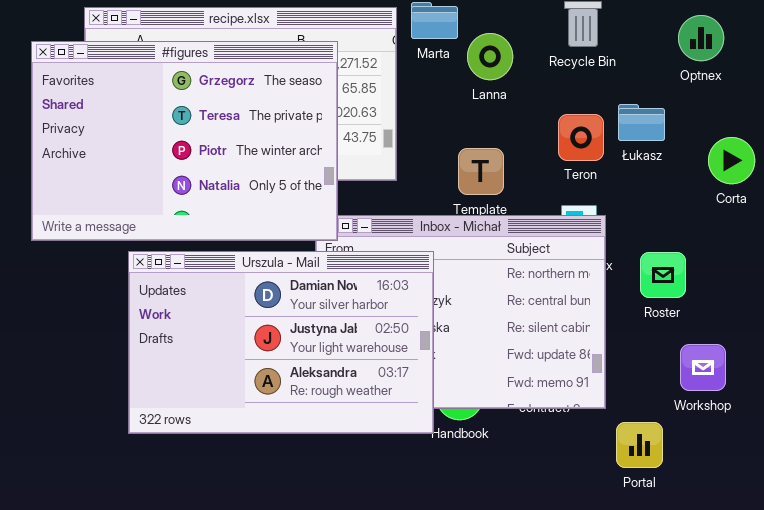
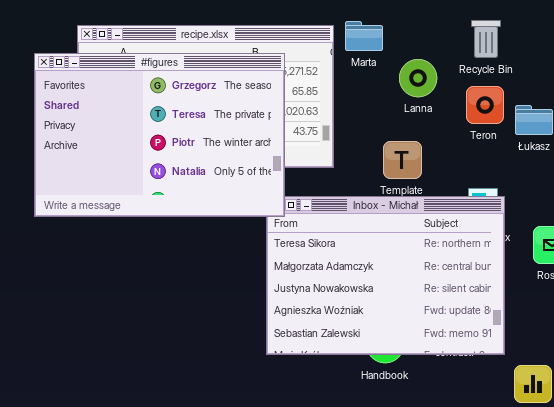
Lanna: [467,33,513,80] -> [399,59,437,97], moved
Teron: [558,114,604,161] -> [466,86,504,124], moved
Urszula - Mail: [128,251,434,434] -> none, closed

